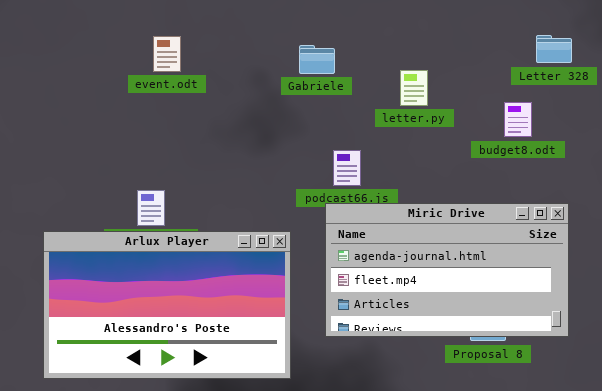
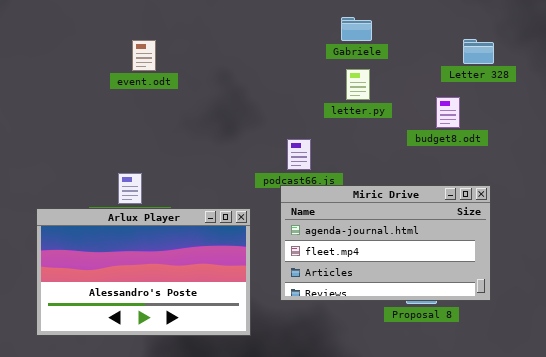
Gabriele: [299,45,335,74] -> [341,17,372,41], moved

